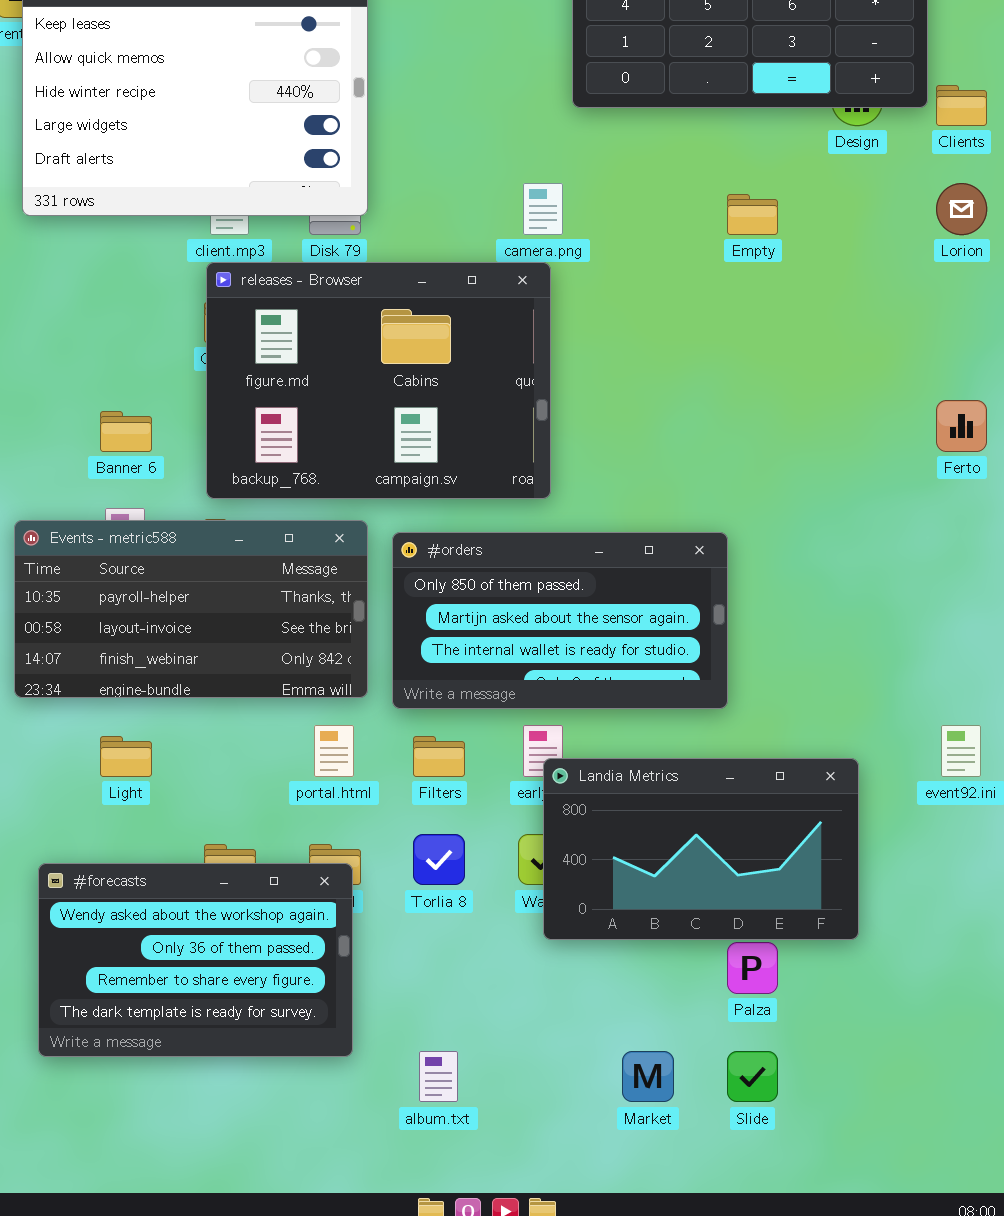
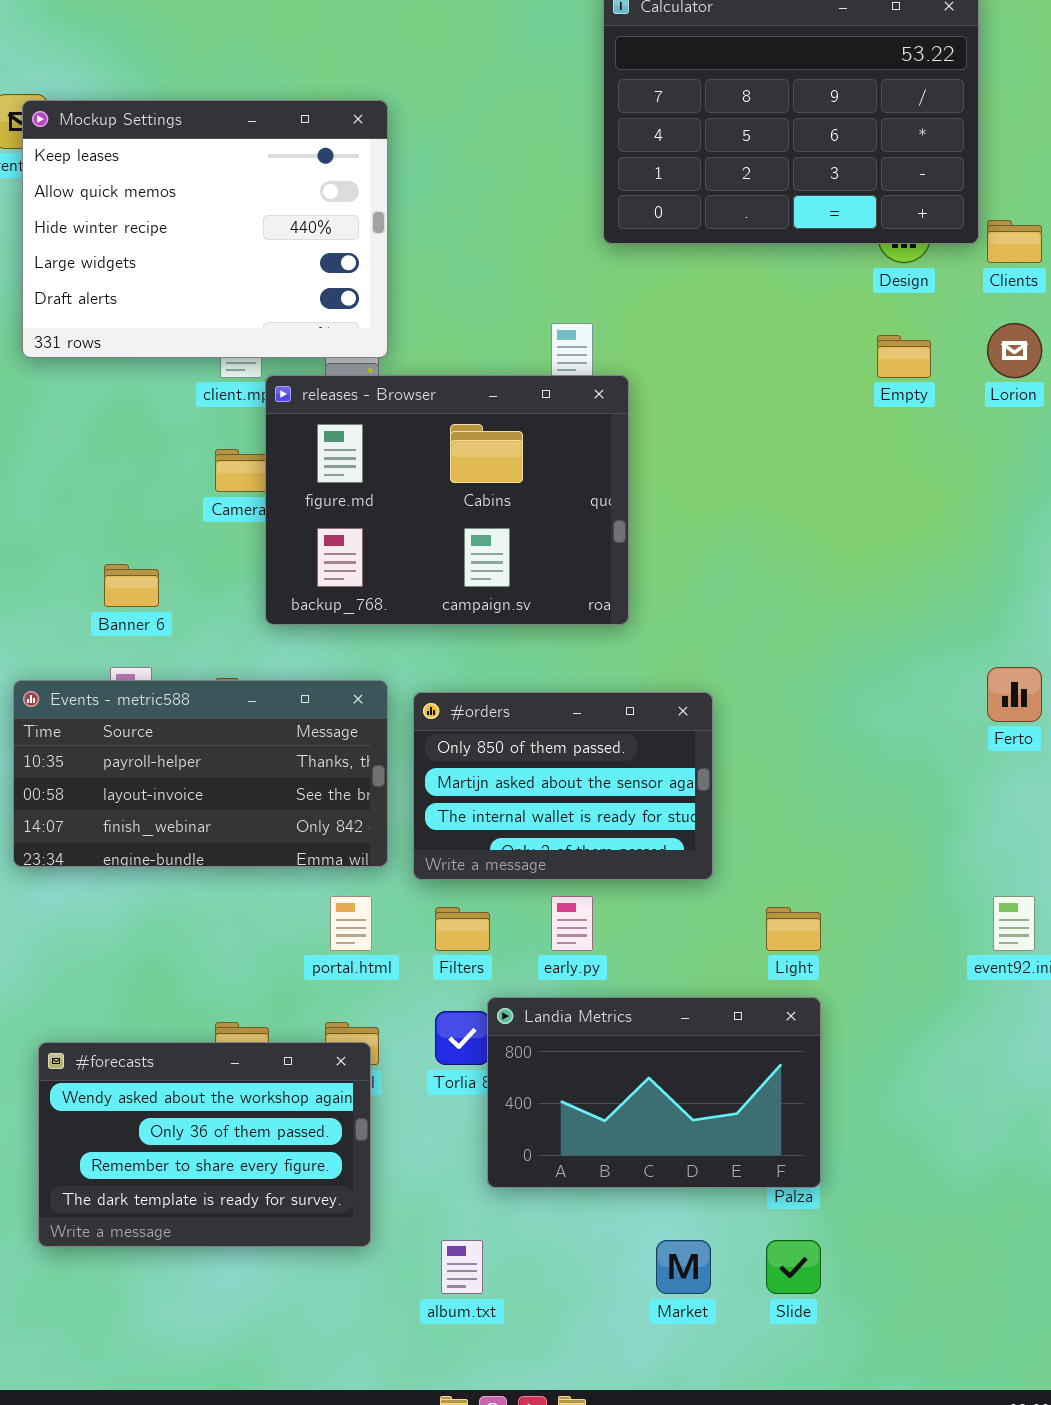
Empty: [727,194,778,235] -> [877,335,931,378], moved
releases - Browser: [206,262,551,499] -> [265,375,629,625], moved
Ferto: [936,400,987,452] -> [987,667,1042,722], moved
#orders: [392,532,728,709] -> [413,692,713,880], resized
Light: [100,736,152,777] -> [766,907,821,951], moved
Landia Metrics: [543,758,859,940] -> [487,997,821,1188], moved

